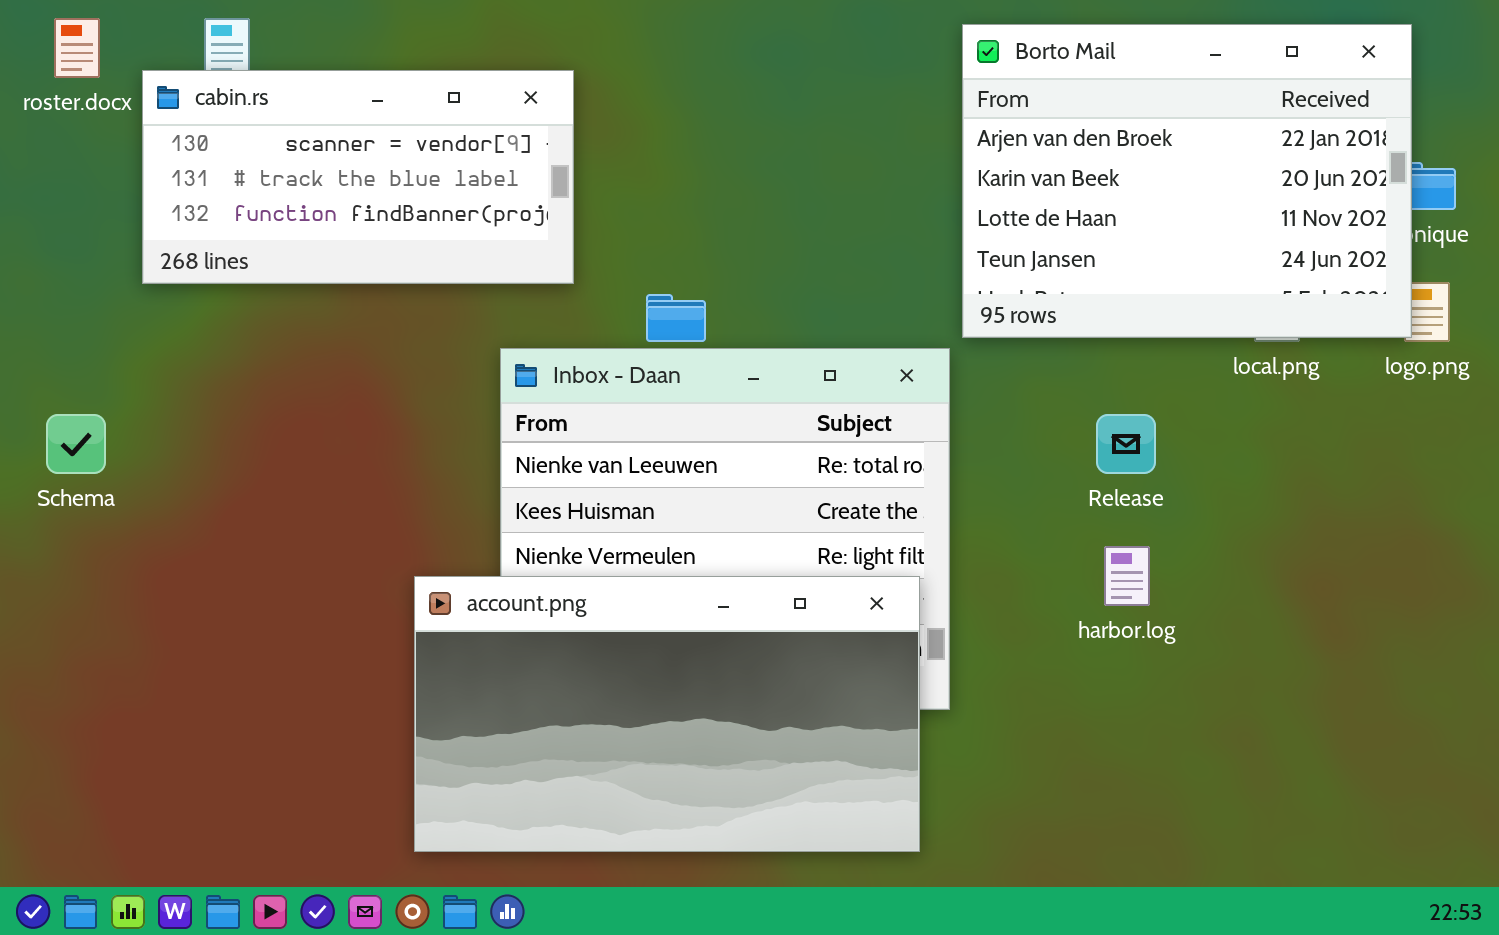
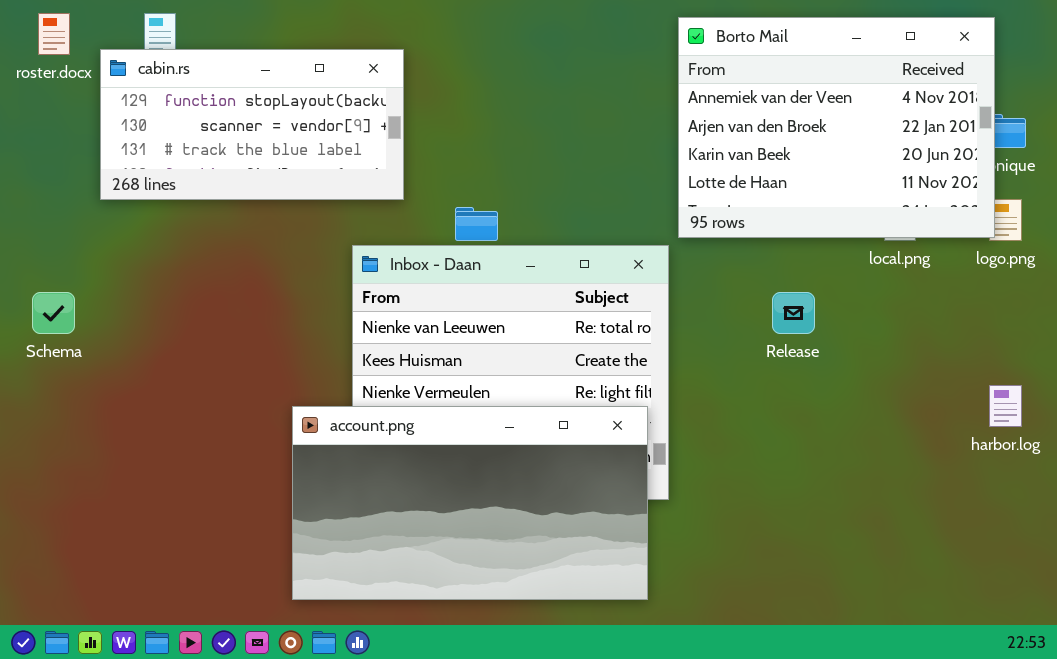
Borto Mail: [962,24,1412,338] -> [678,17,995,238], scrolled up 1 row
cabin.rs: [142,70,574,284] -> [100,49,404,200], scrolled up 1 row
harbor.log: [1104,546,1150,606] -> [989,385,1022,427], moved

